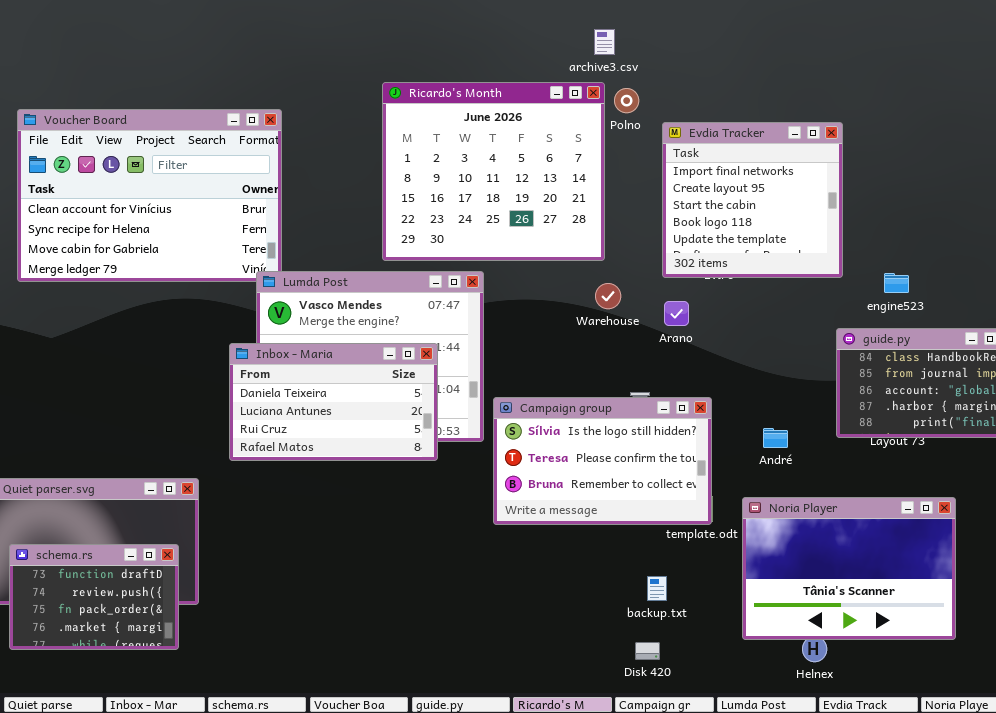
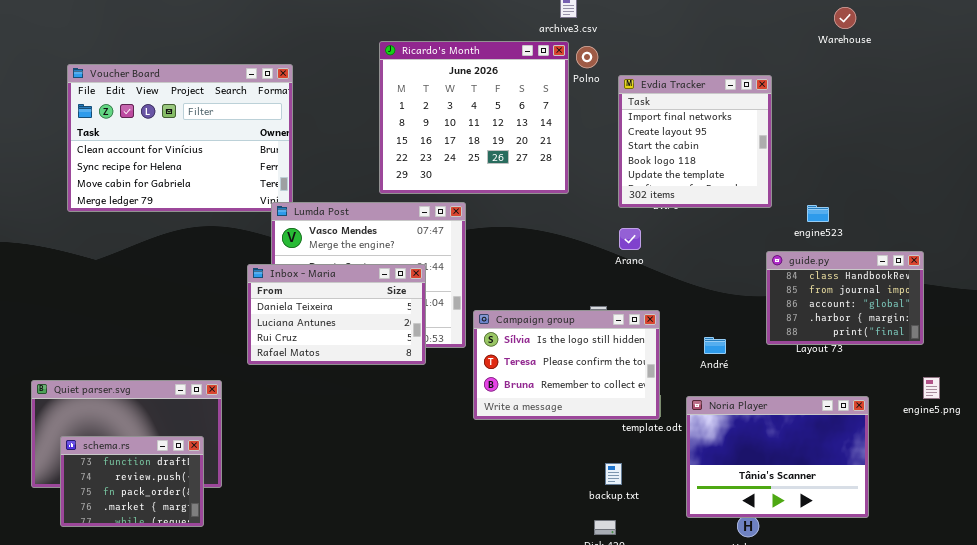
Warehouse: [595,283,621,309] -> [834,7,856,29], moved

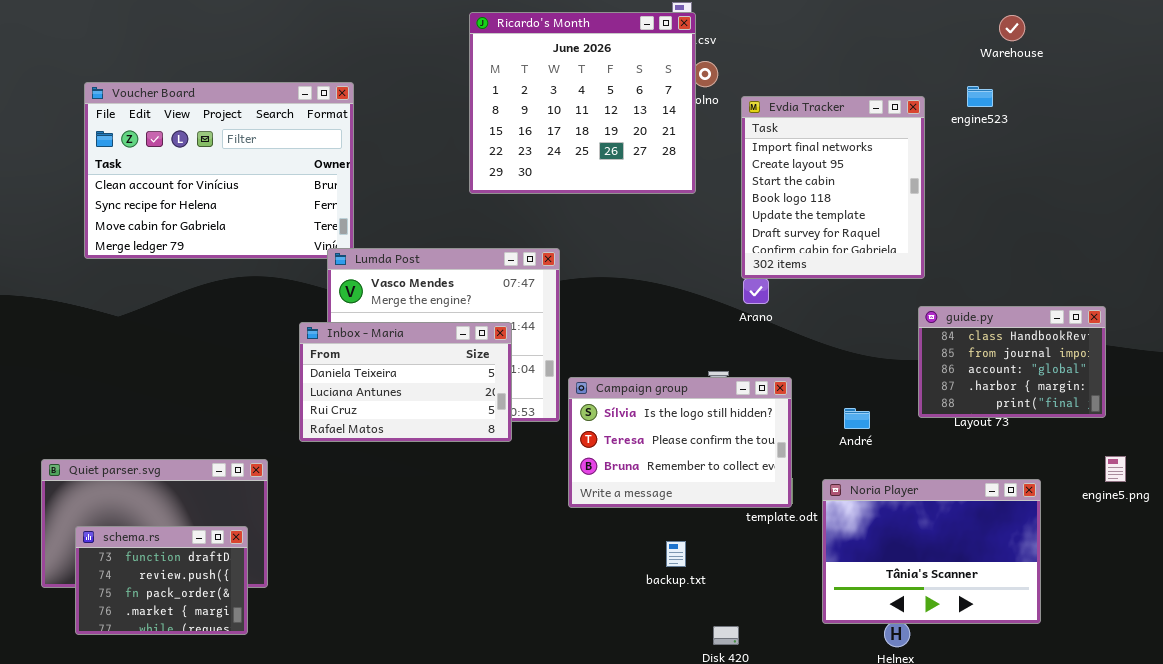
Ricardo's Month: [379,41,569,194] -> [469,12,696,194], moved
Evdia Tracker: [618,75,772,208] -> [741,96,925,279], resized
engine523: [807,205,829,222] -> [967,86,993,107], moved
backup.txt: [605,463,622,485] -> [666,541,686,567], moved

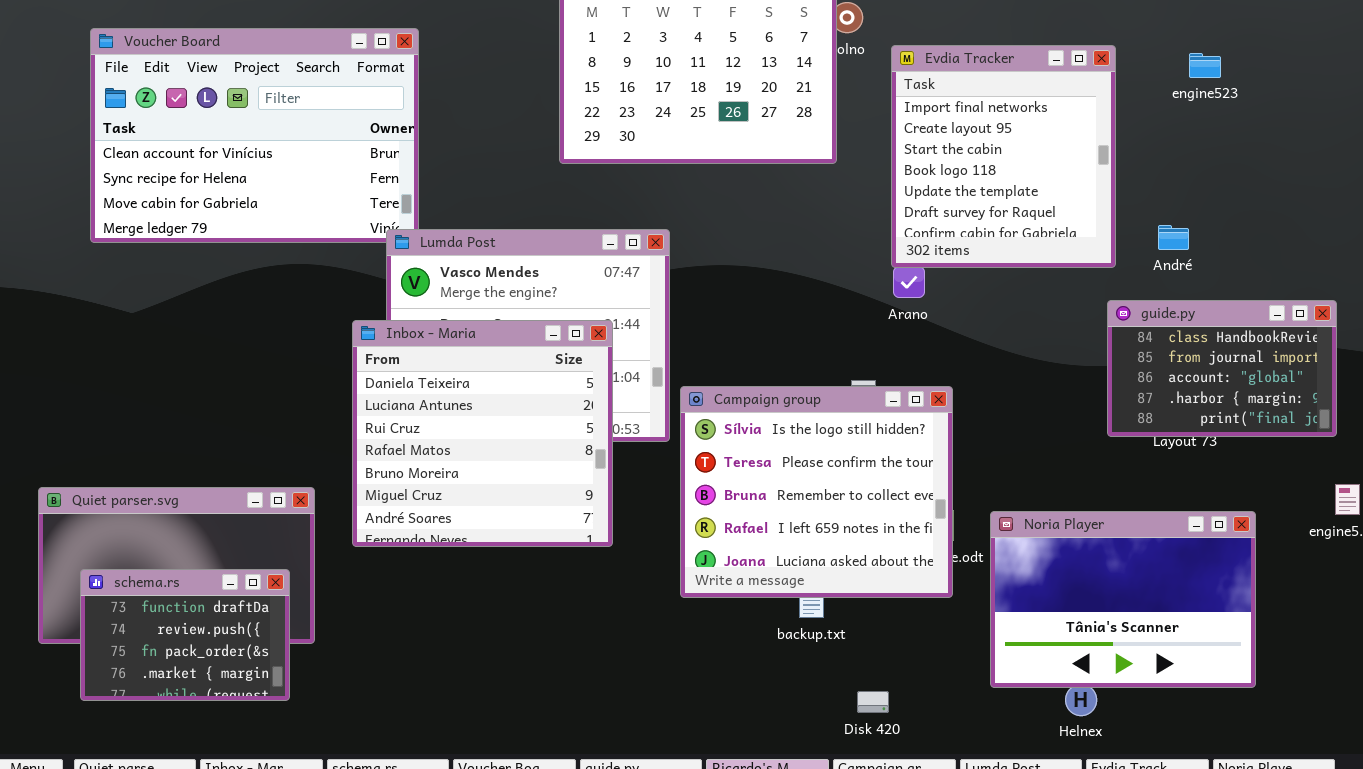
engine523: [967,86,993,107] -> [1189,53,1221,78], moved
Inbox - Maria: [299,322,512,442] -> [352,320,613,547], resized
Campaign group: [568,377,792,508] -> [680,386,953,598], resized
André: [844,408,870,429] -> [1158,225,1189,250], moved

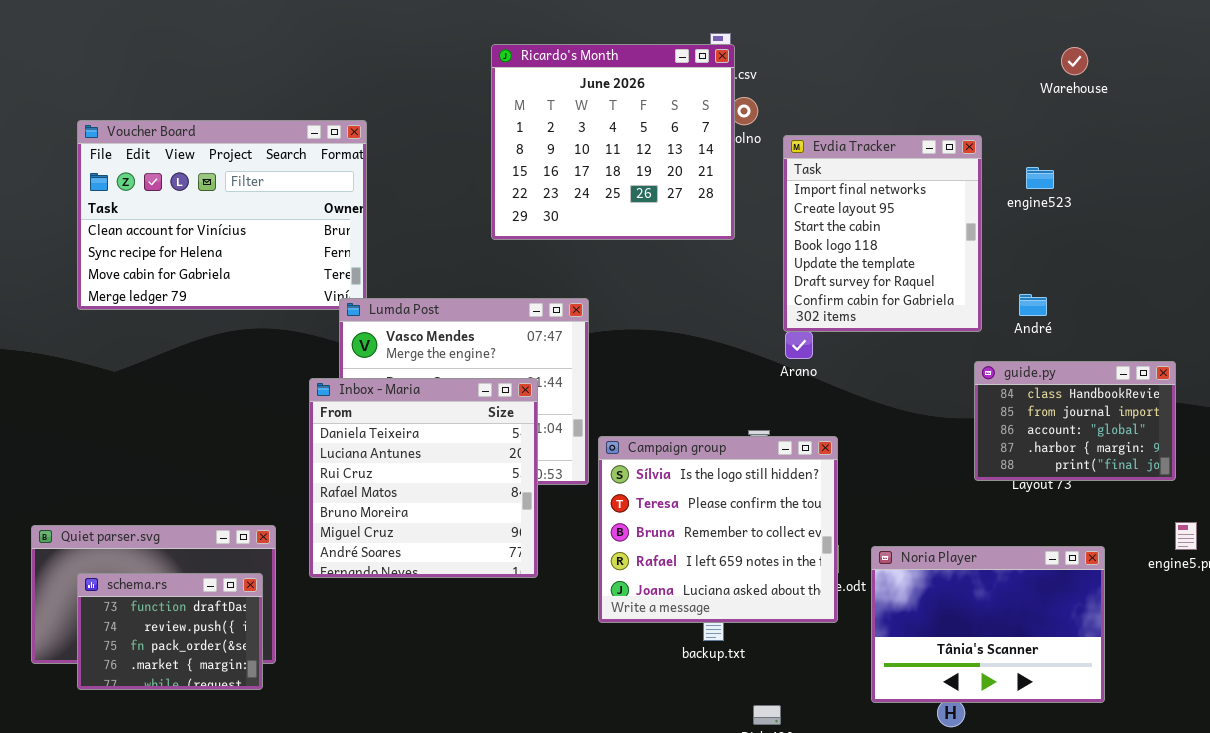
engine523: [1189,53,1221,78] -> [1026,167,1054,189], moved
schema.rs: [80,569,290,701] -> [77,573,263,690], moved

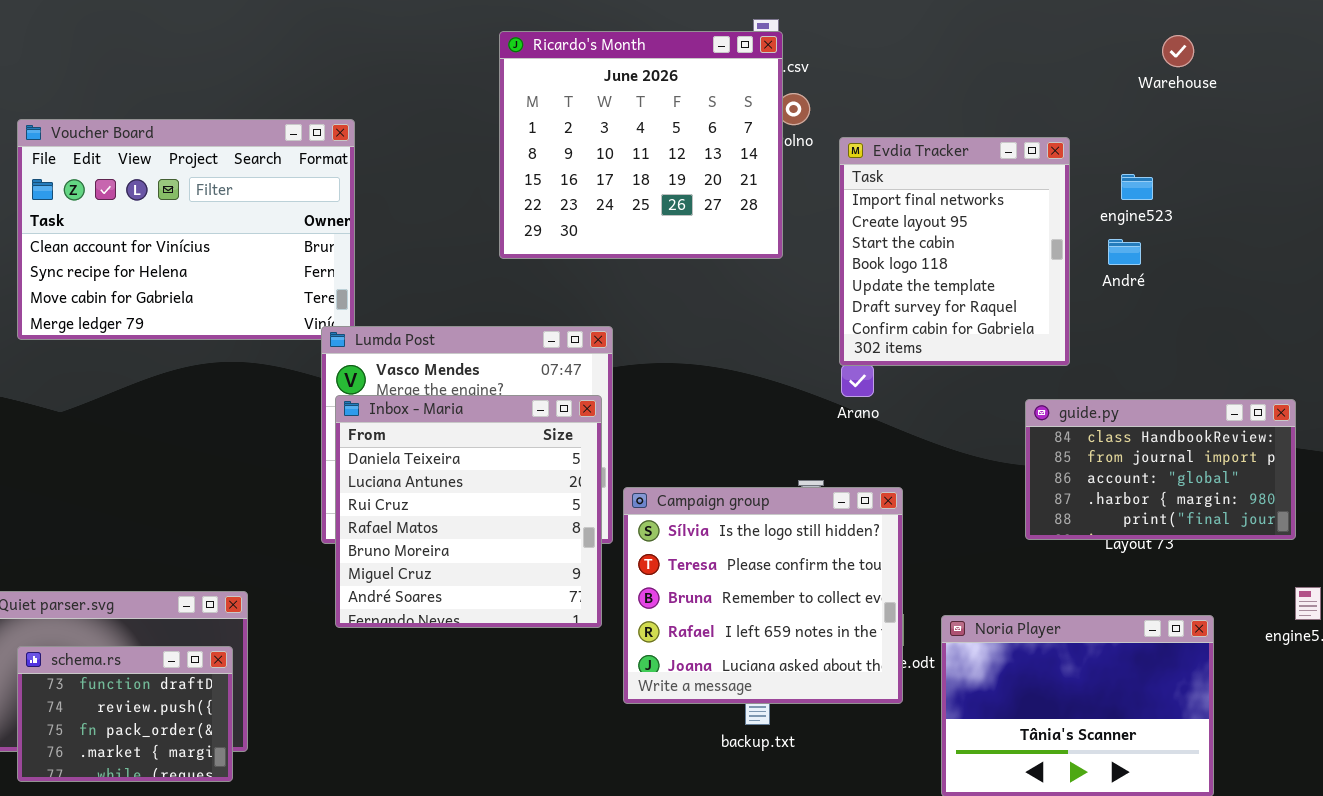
André: [1019,294,1047,316] -> [1108,239,1141,265], moved
guide.py: [974,361,1176,481] -> [1025,399,1296,540], resized
Inbox - Maria: [309,378,538,578] -> [335,395,602,628], moved

